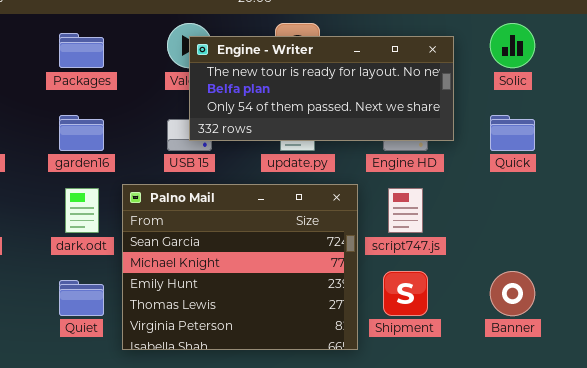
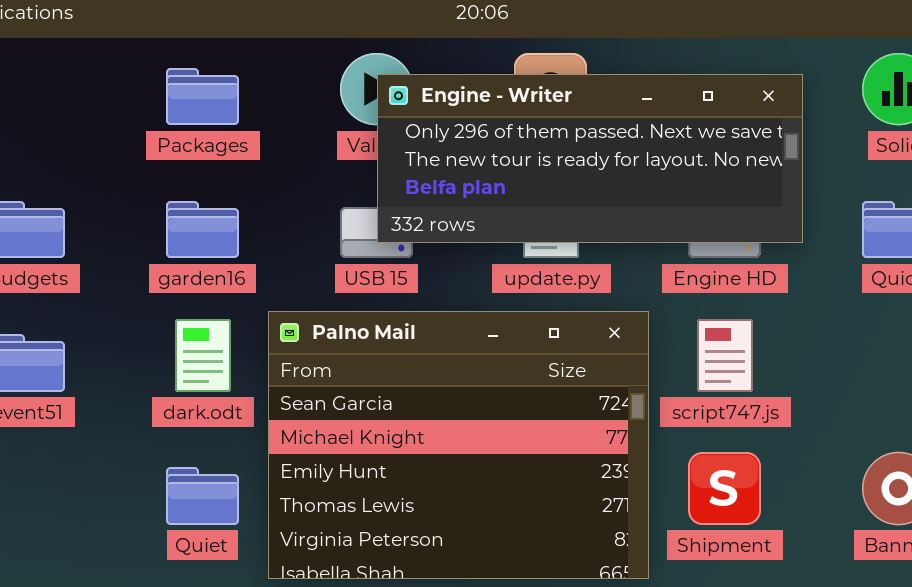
Engine - Writer: [189,36,454,141] -> [377,74,803,243], scrolled up 1 row

